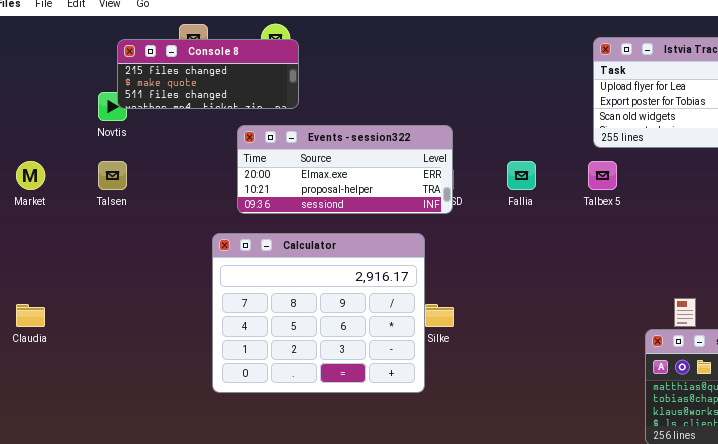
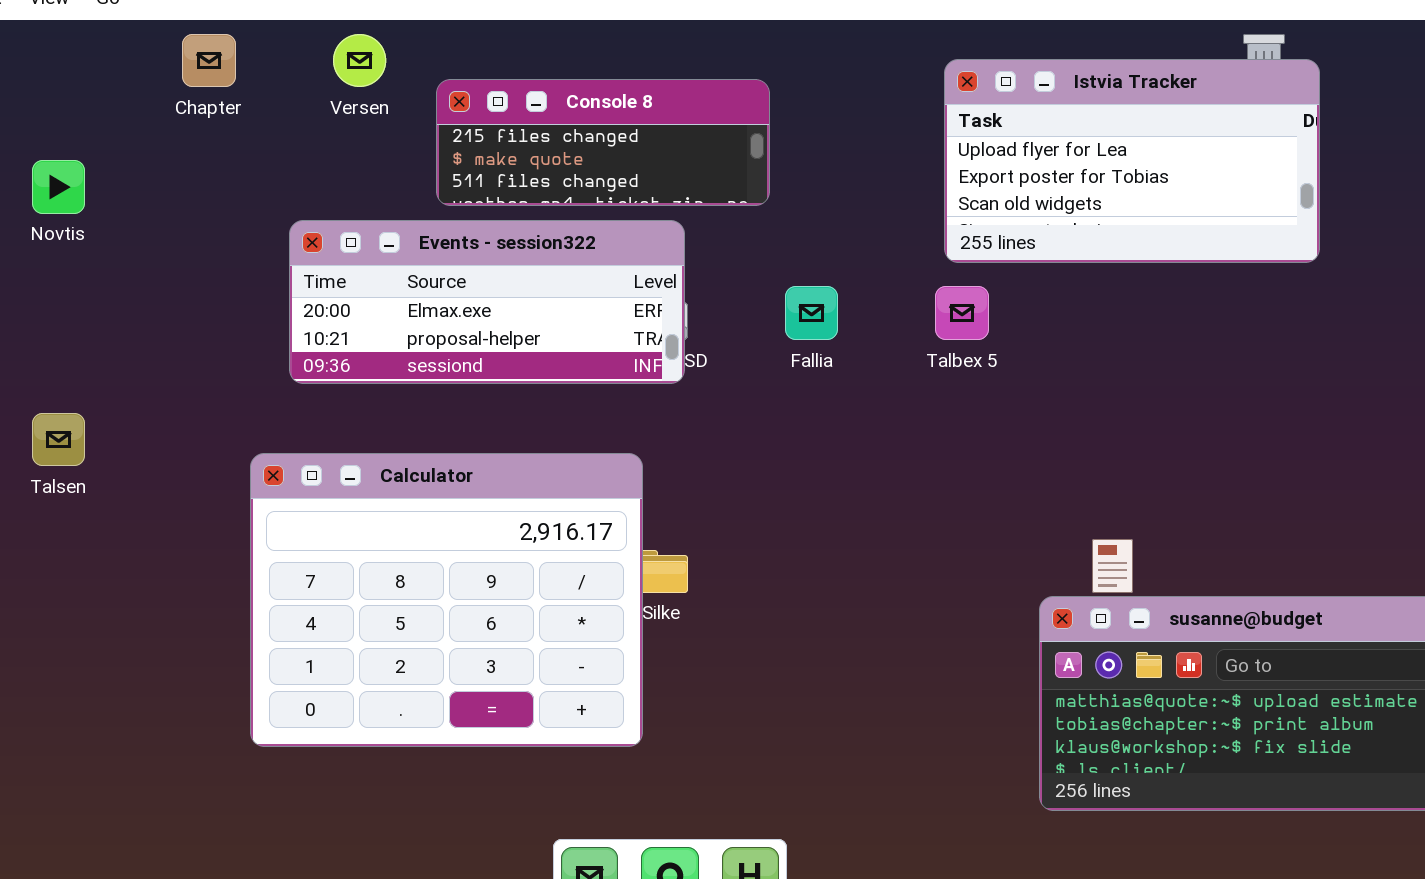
Console 8: [117,39,299,109] -> [436,79,770,206], moved
Talsen: [98,161,127,190] -> [32,413,85,466], moved
Calculator: [212,233,425,393] -> [250,453,643,747], moved

